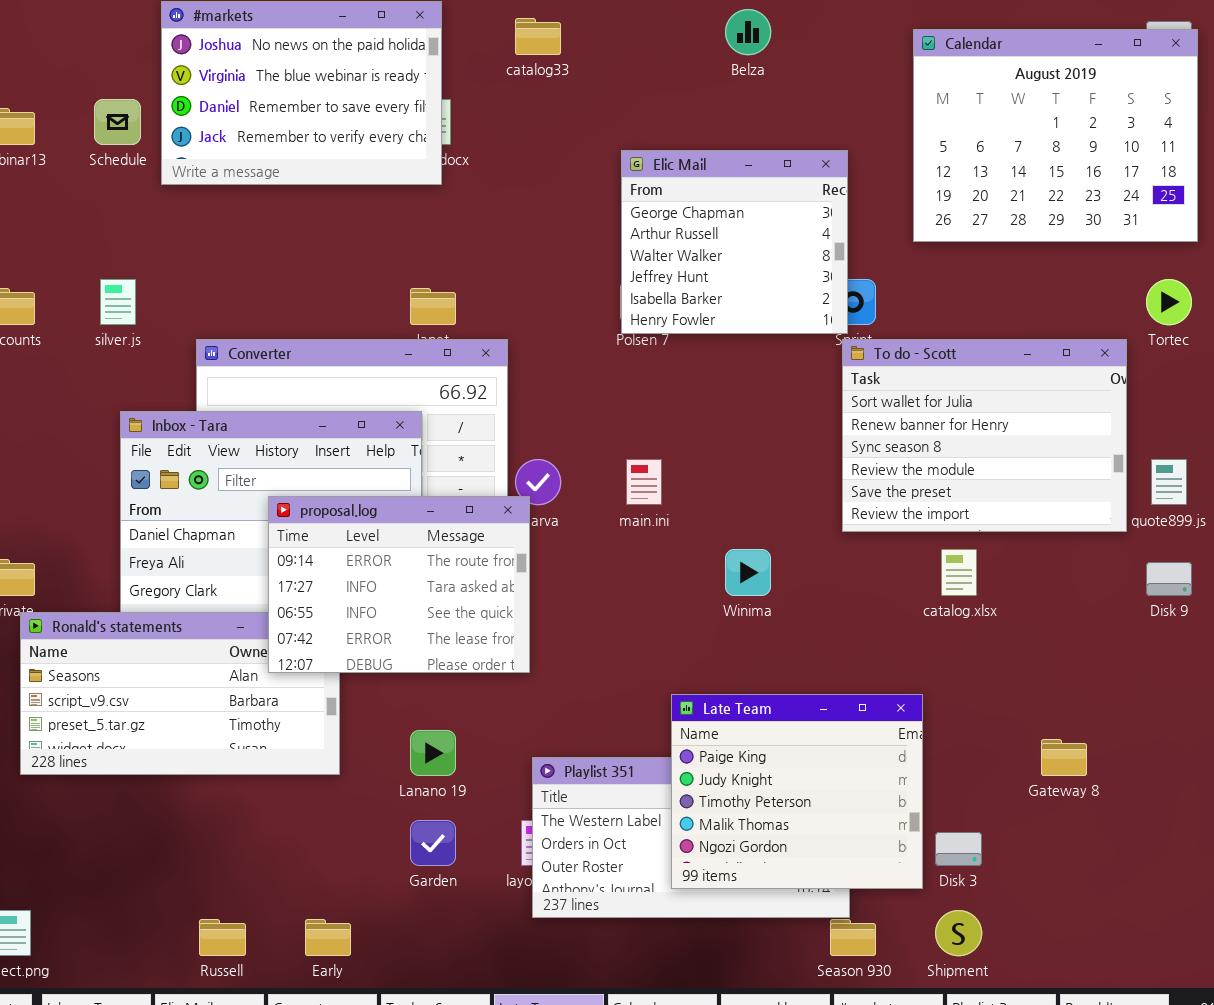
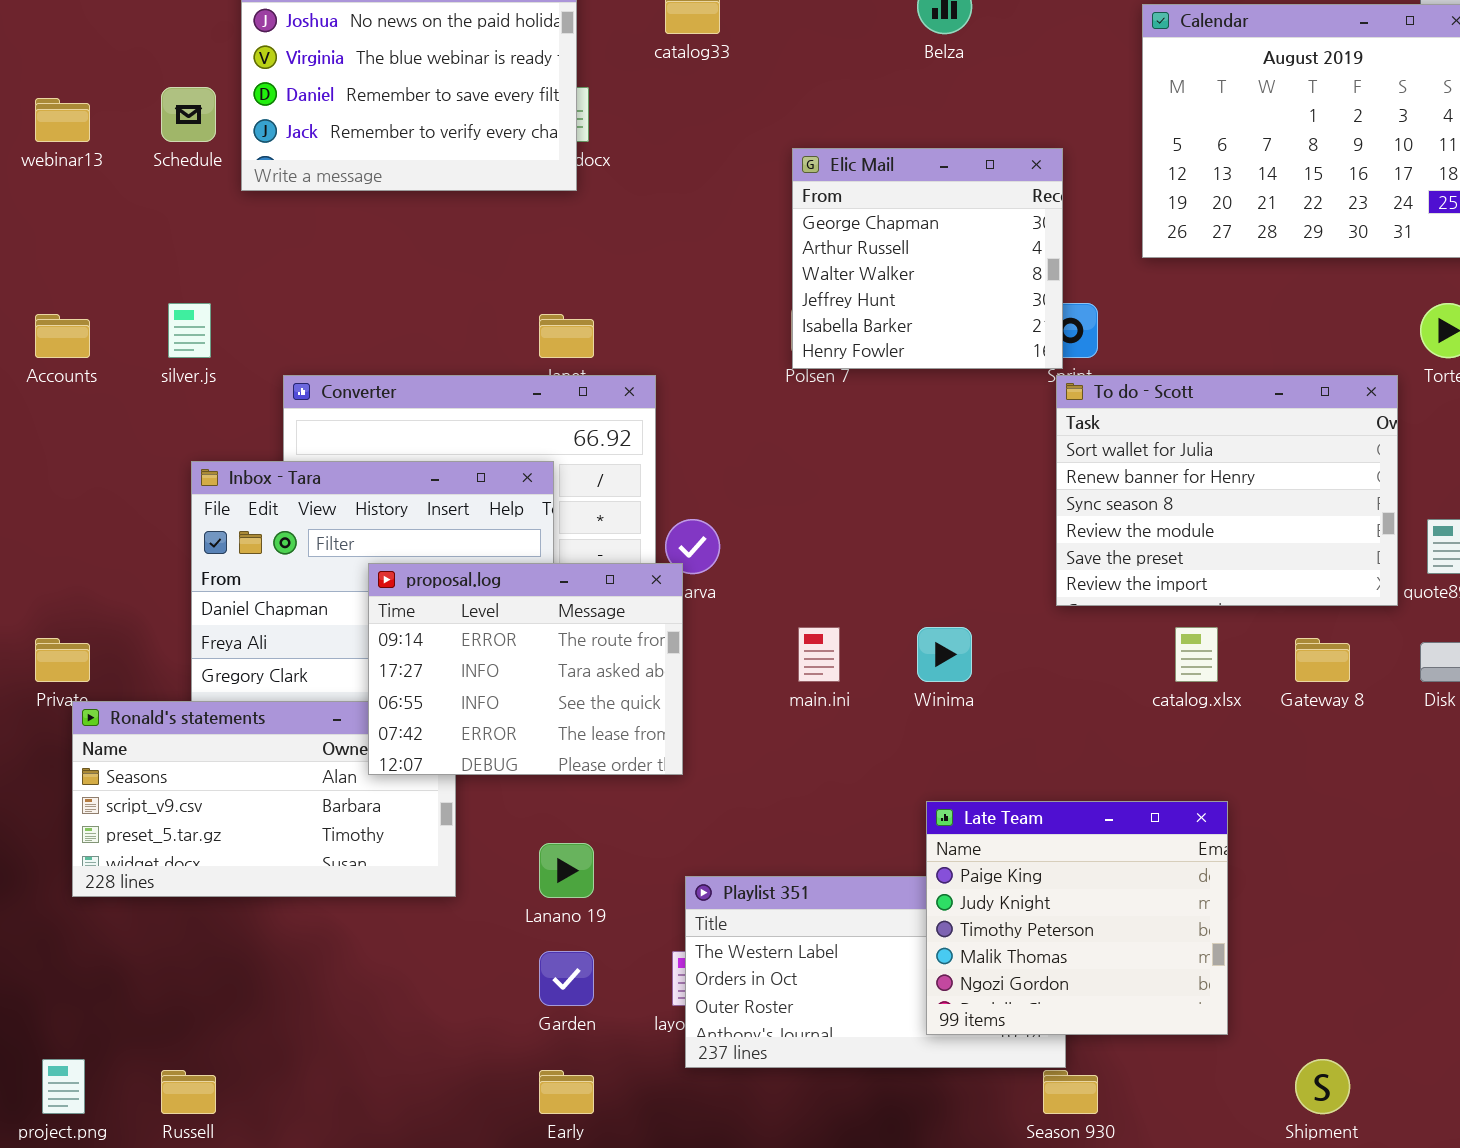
main.ini: [626,459,662,505] -> [798,627,840,682], moved
Late Team: [671,694,923,889] -> [926,801,1228,1035], moved
Gateway 8: [1041,739,1087,776] -> [1295,638,1350,682], moved
Shipment: [935,910,982,956] -> [1295,1059,1350,1114], moved
Russell: [199,919,246,956] -> [161,1070,216,1114], moved
Early: [305,919,351,956] -> [539,1070,594,1114], moved

